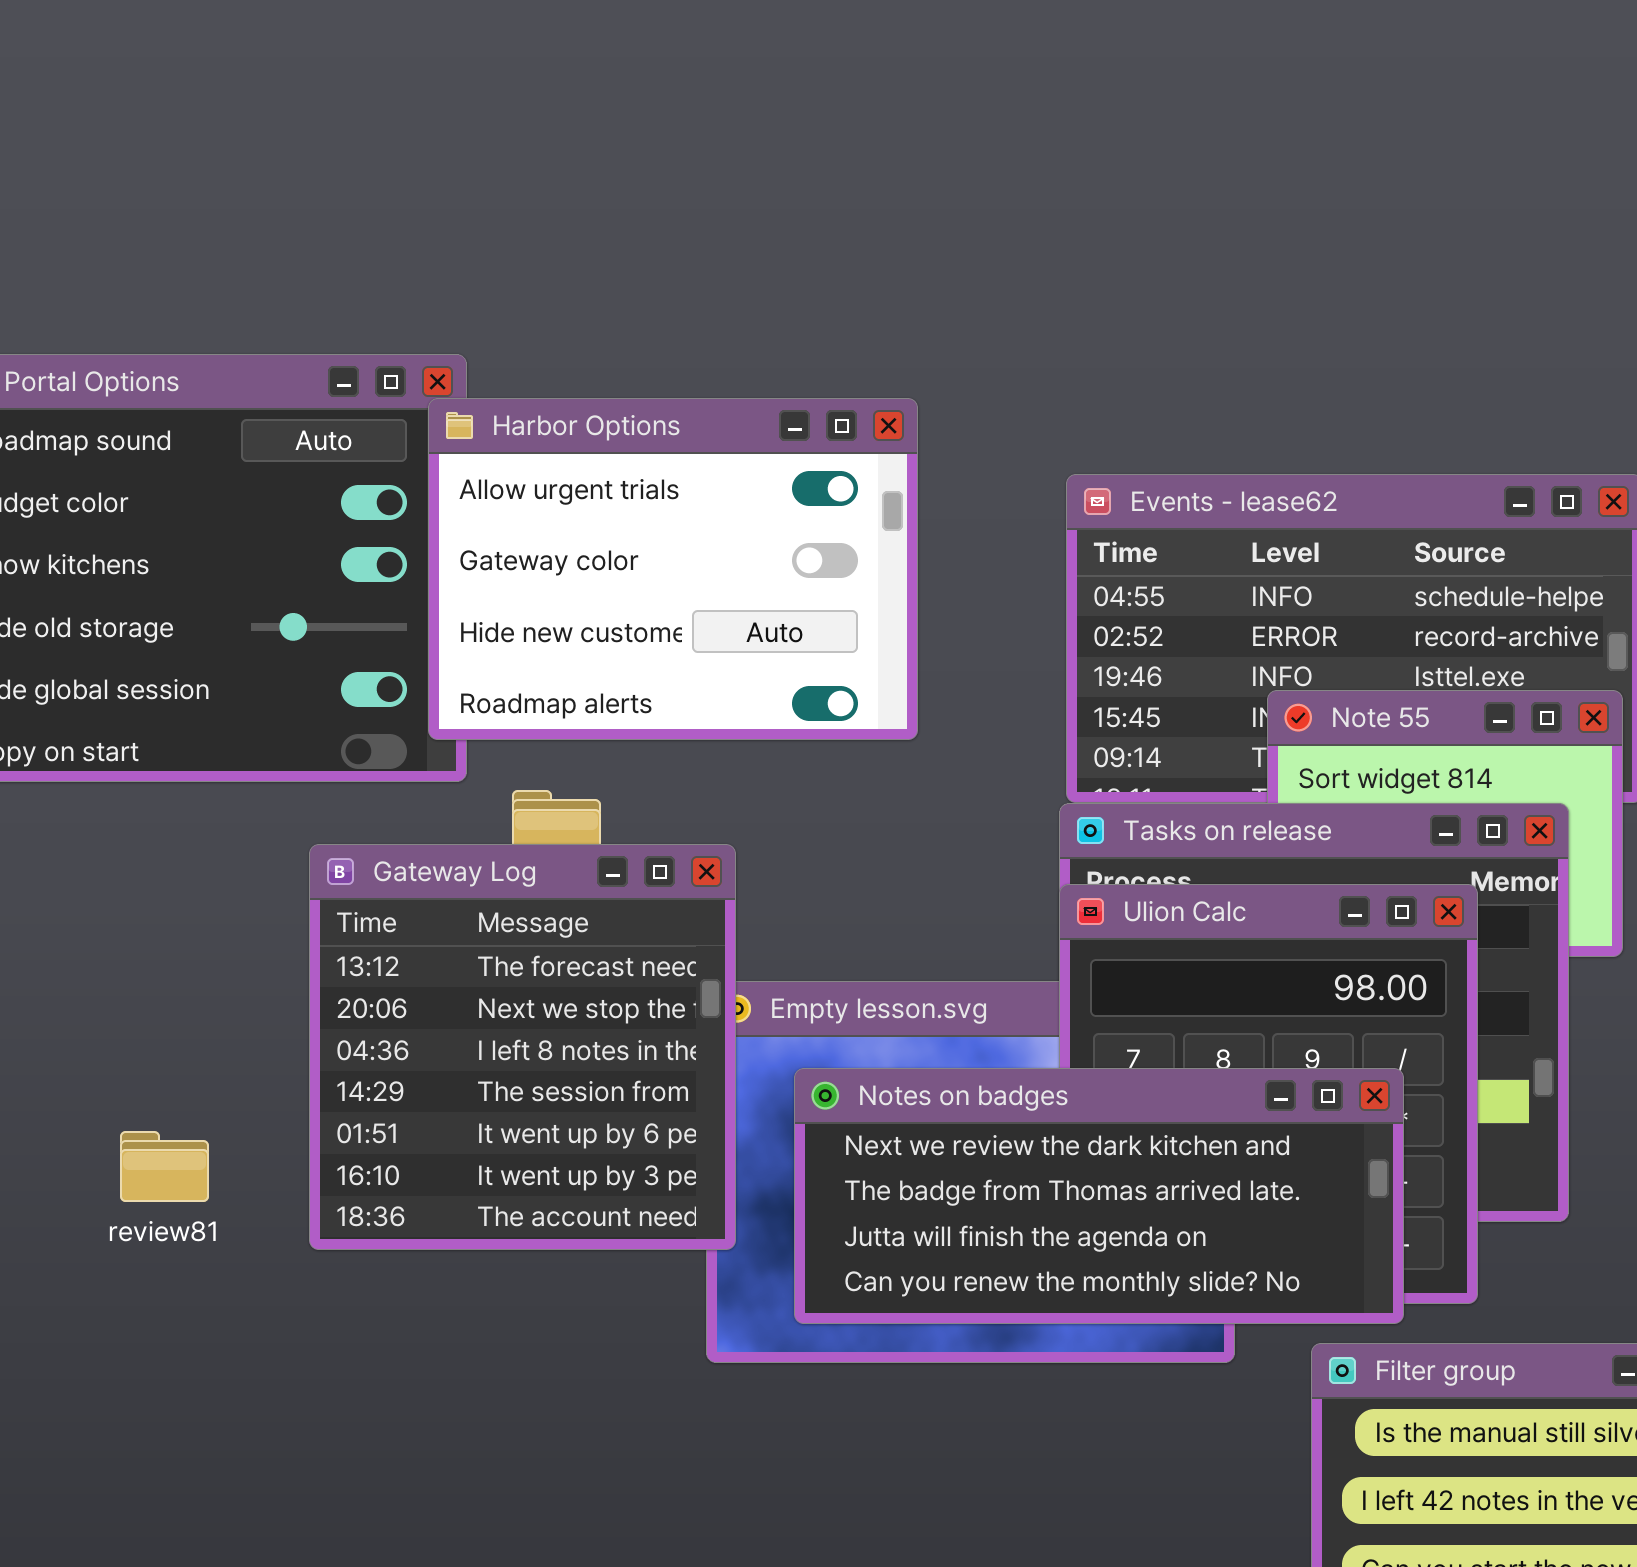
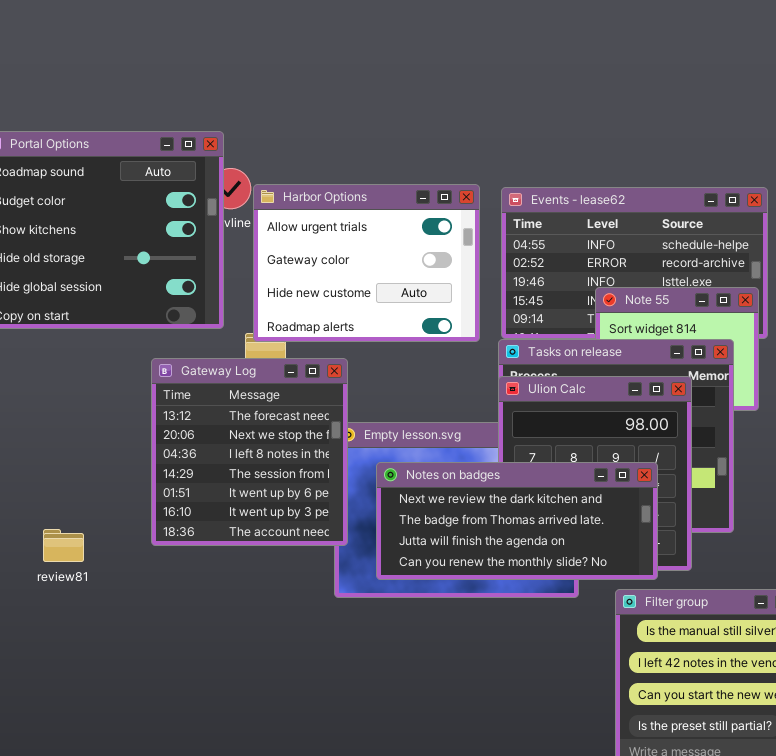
Harbor Options: [428,398,918,740] -> [253,184,480,342], moved
review81: [120,1131,209,1202] -> [43,529,84,562], moved

